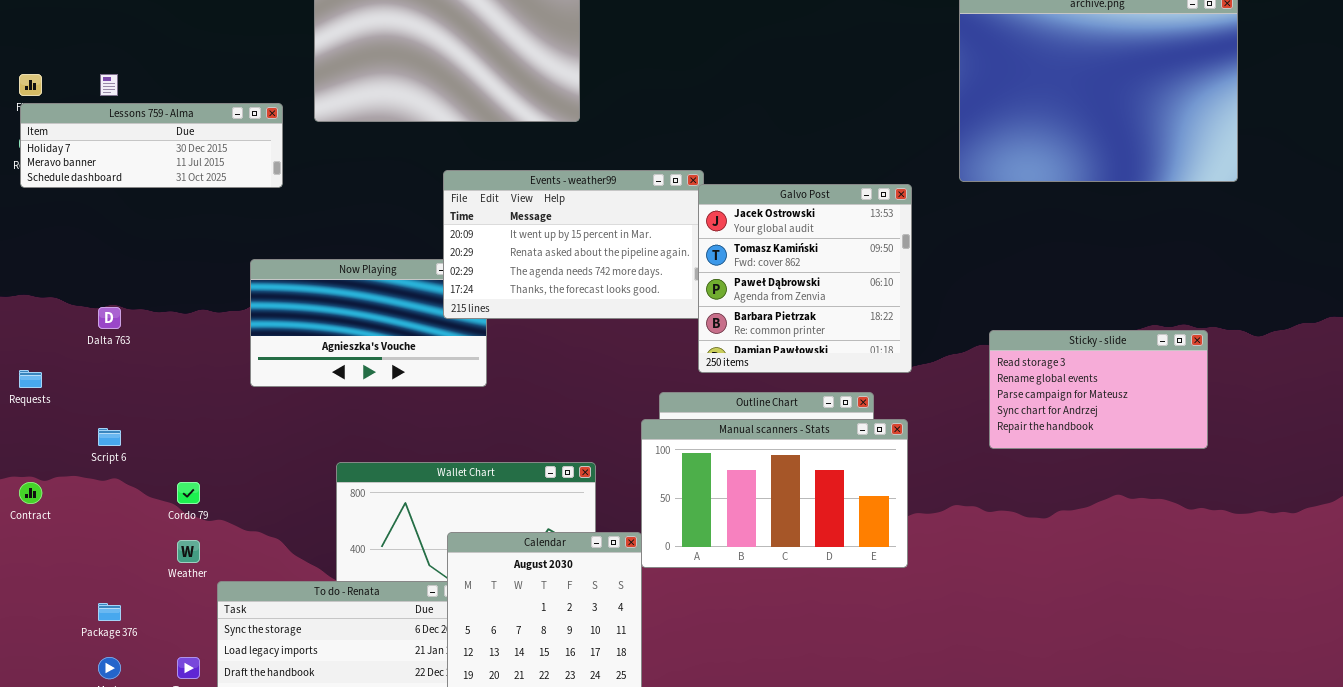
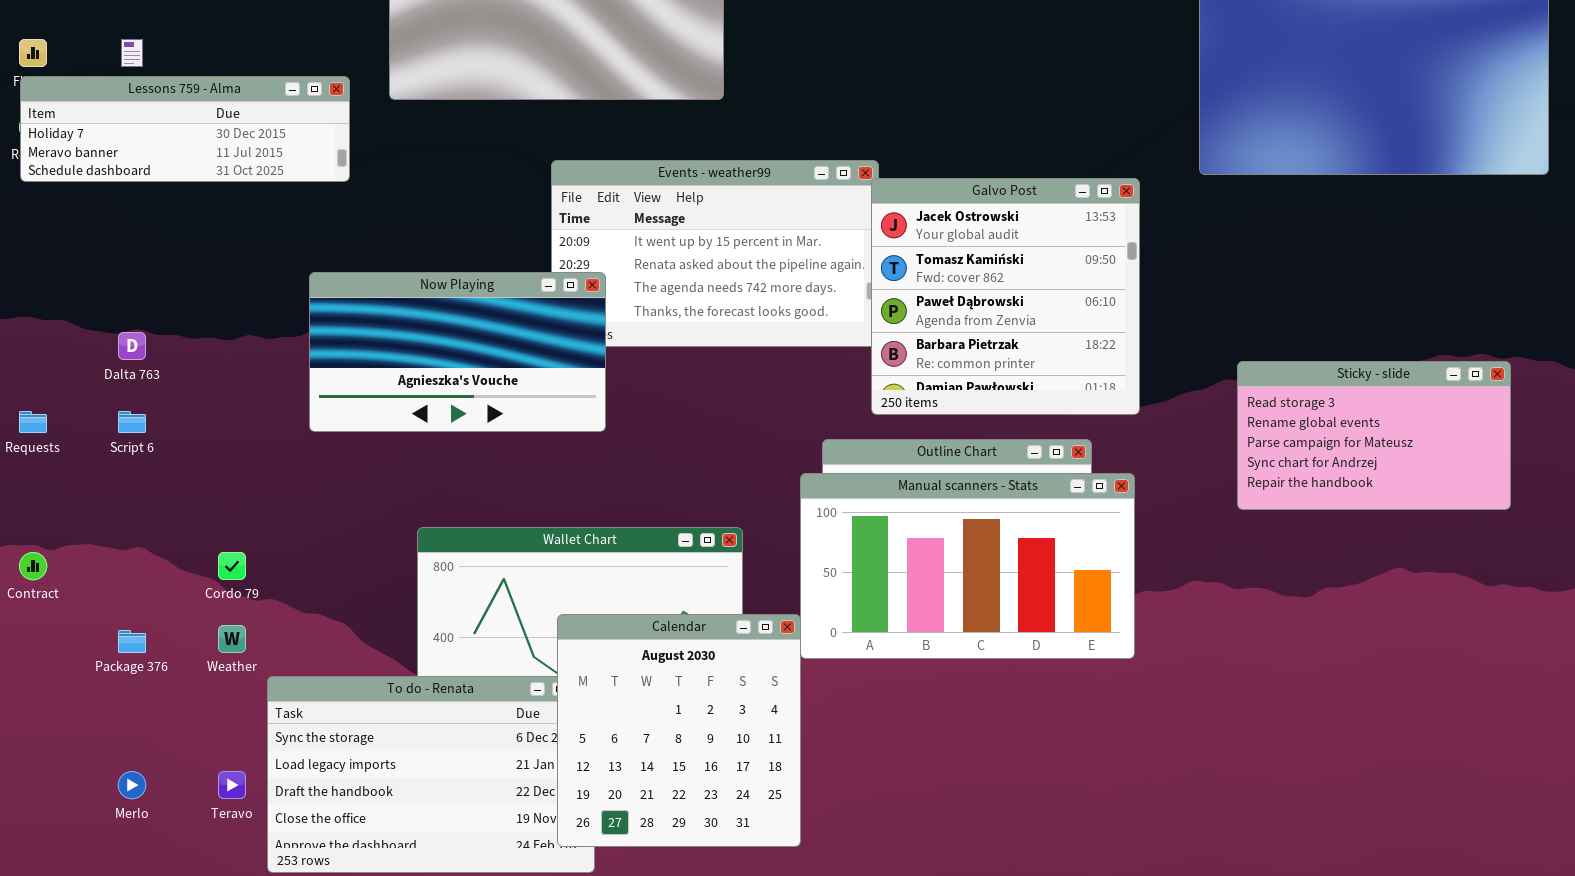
Now Playing: [250,259,487,387] -> [309,272,606,432], raised
Script 6: [98,428,121,446] -> [118,411,146,433], moved
Package 376: [98,603,121,621] -> [118,630,146,653], moved

